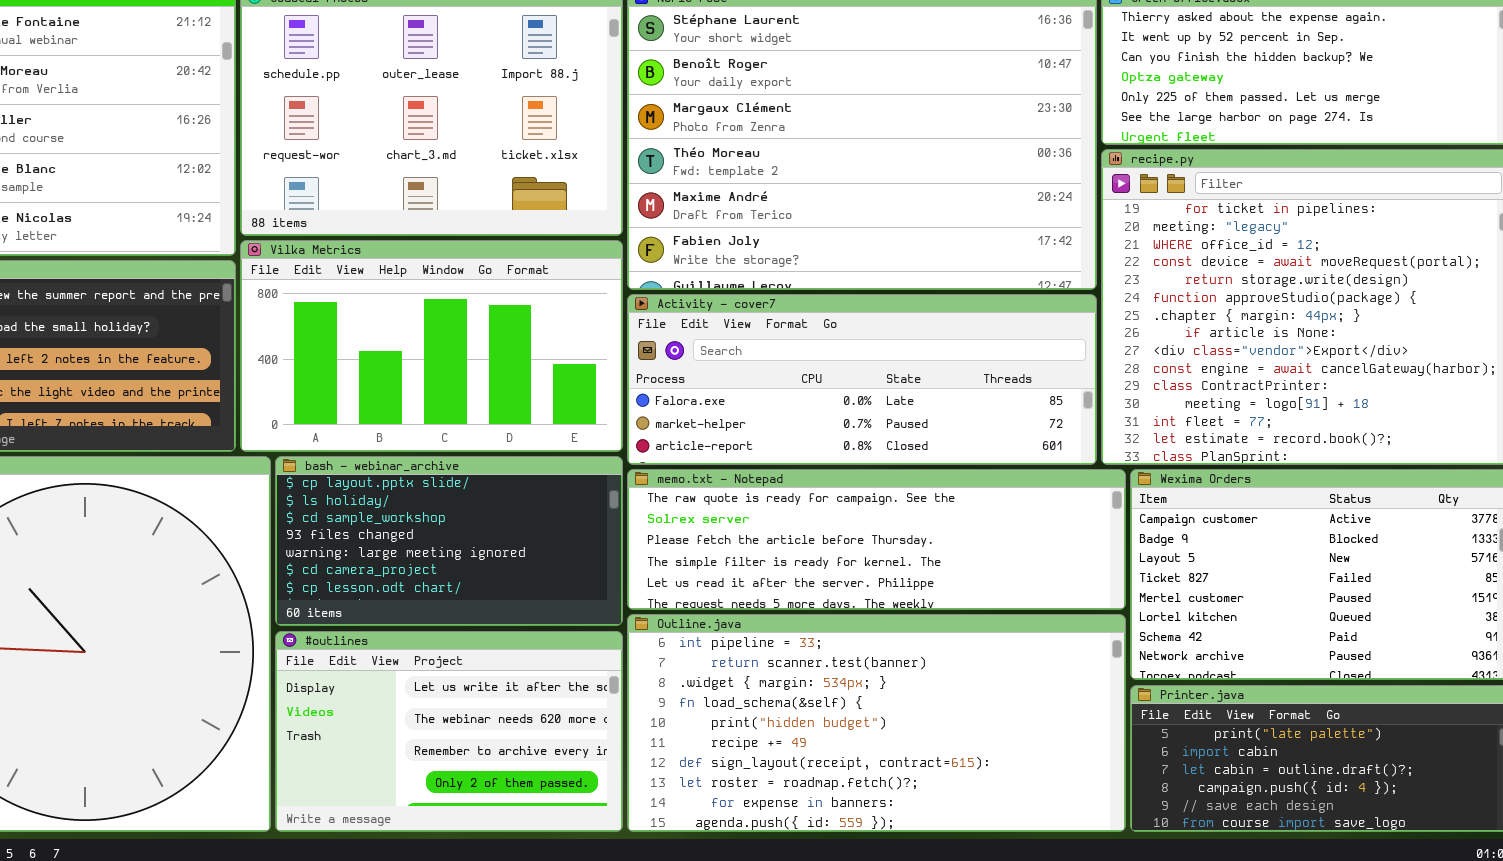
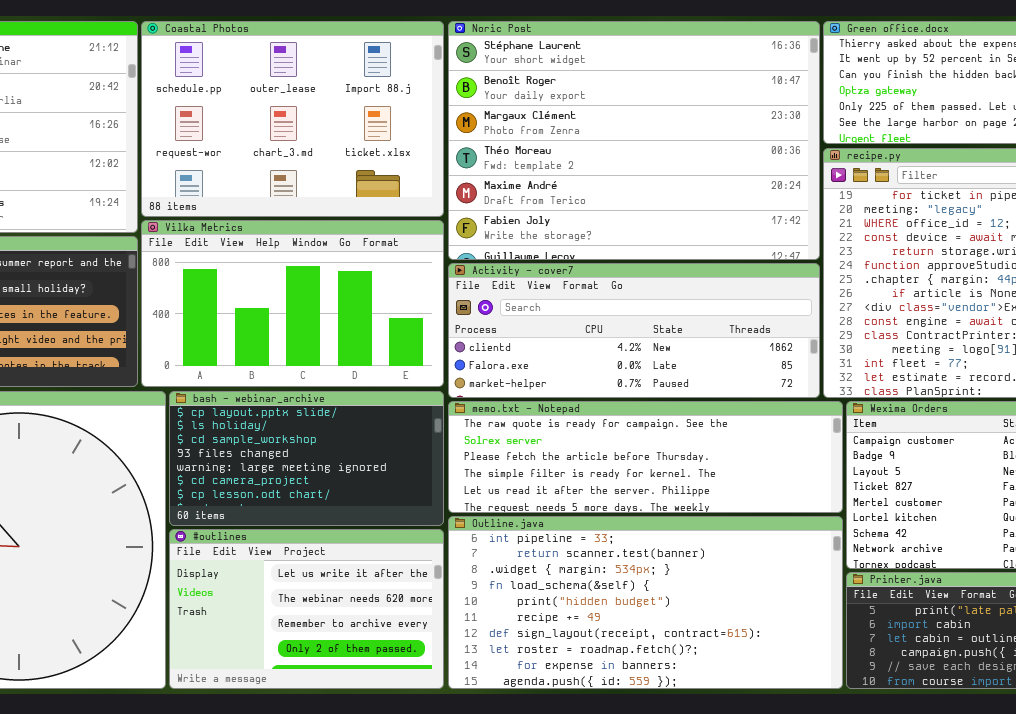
Activity - cover7: [627,294,1097,465] -> [448,263,820,398], scrolled up 1 row

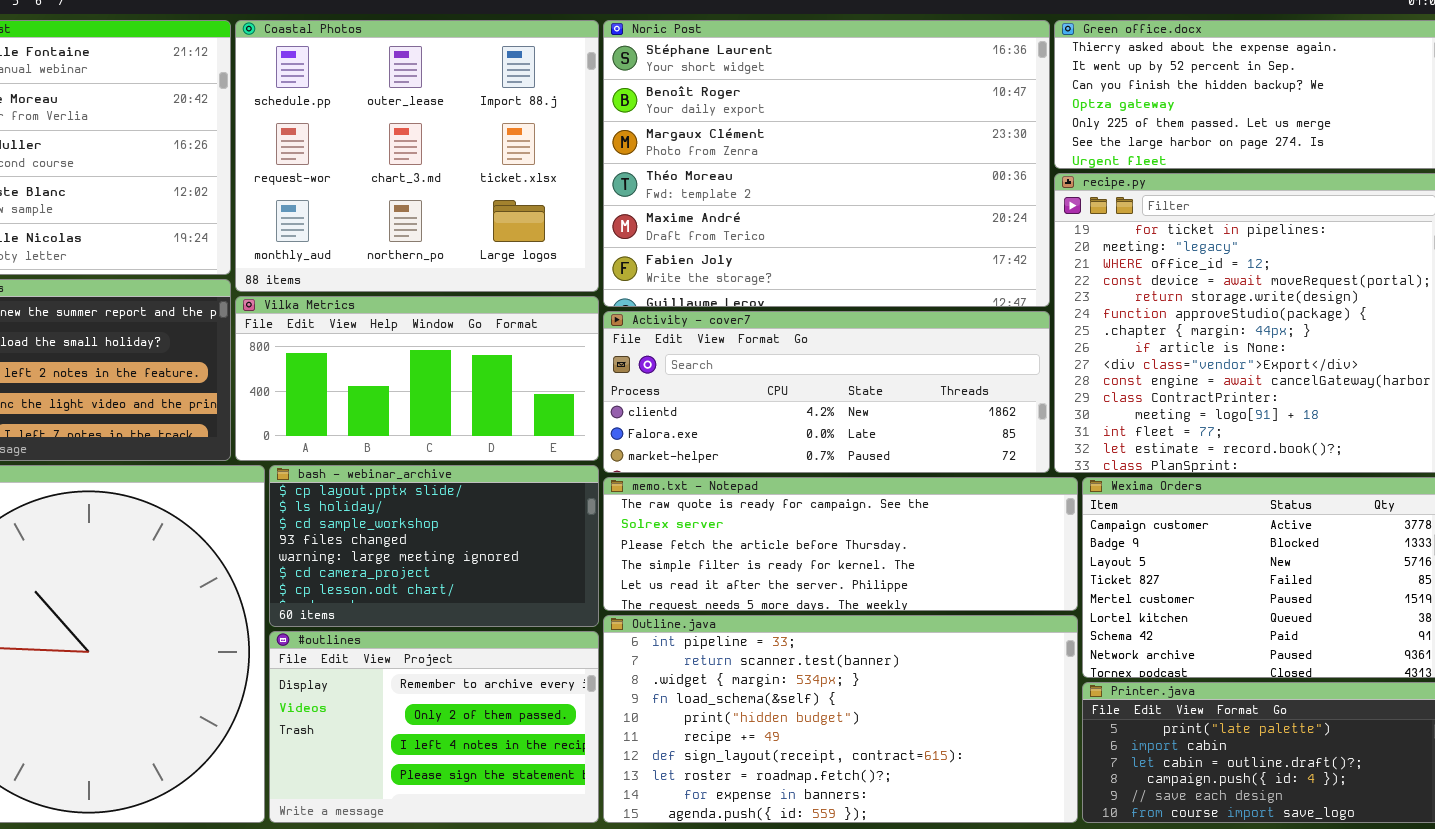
Coastal Photos: [141,21,444,217] -> [235,20,599,292], resized
Vilka Metrics: [141,220,444,387] -> [235,296,599,461], resized
#outlines: [169,529,444,689] -> [269,631,599,823], scrolled down 2 rows

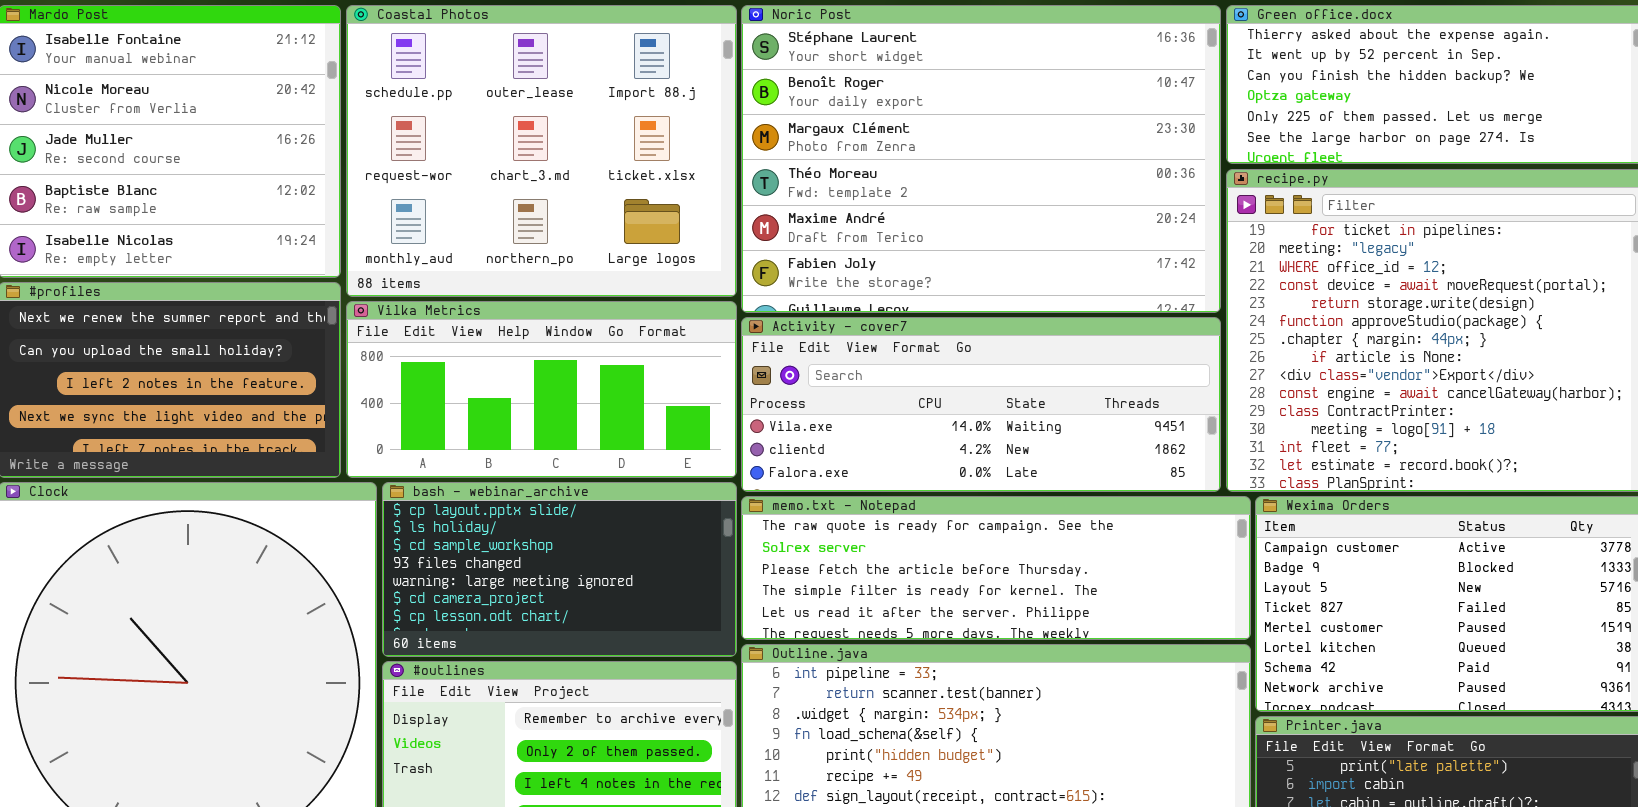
Activity - cover7: [603,311,1050,473] -> [741,317,1221,492], scrolled up 1 row

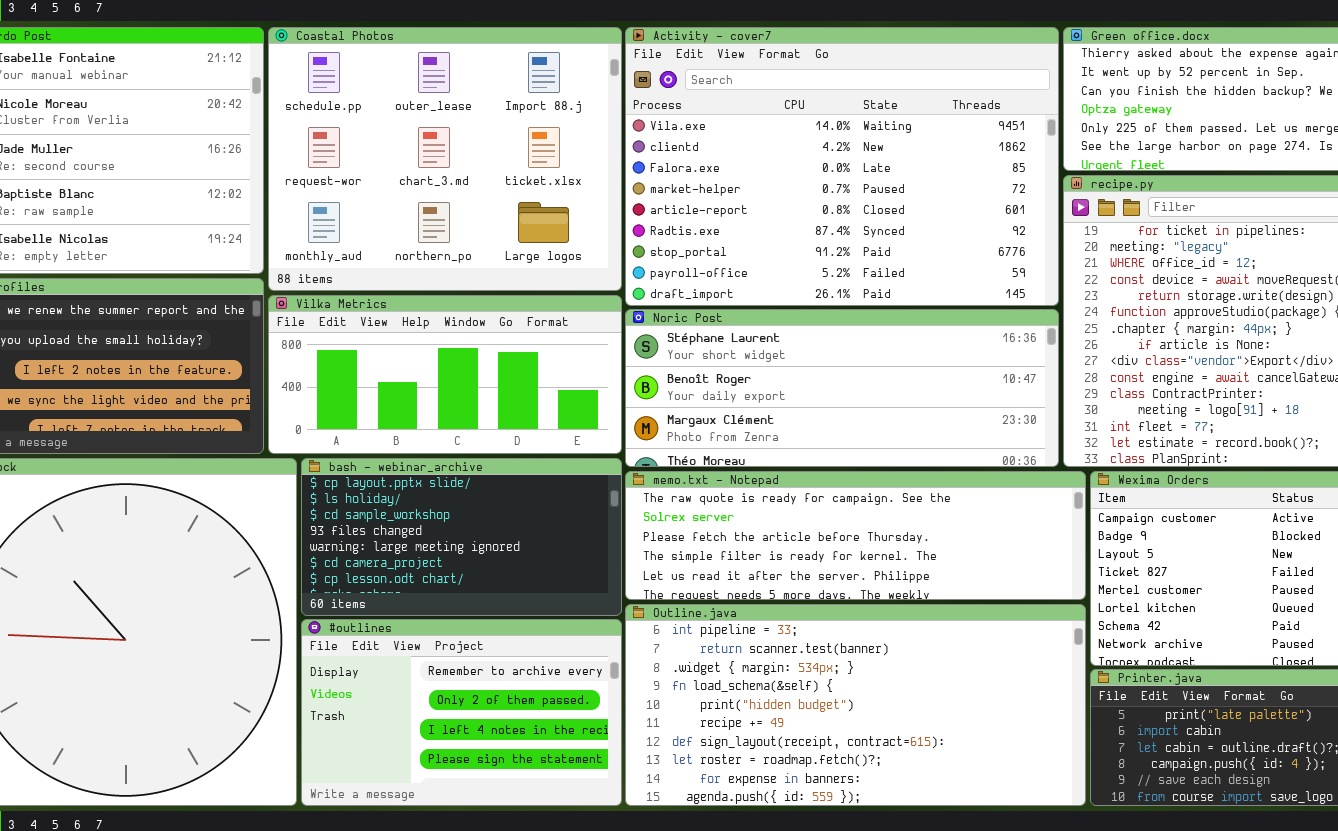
Noric Post: [741,5,1221,313] -> [625,309,1059,467], moved, resized
Activity - cover7: [741,317,1221,492] -> [625,27,1059,306], moved, resized

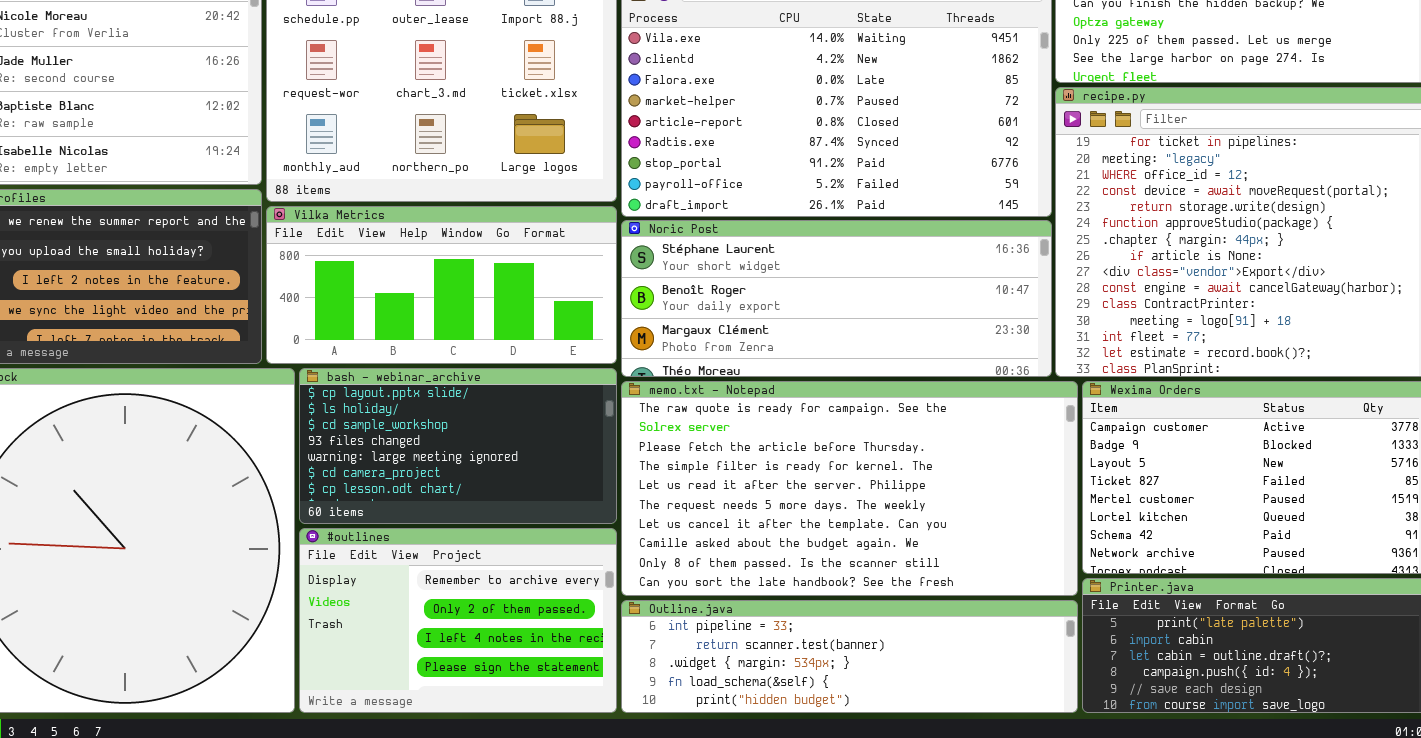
memo.txt - Notepad: [625,471,1086,600] -> [621,381,1078,596], resized
Outline.java: [625,604,1086,806] -> [621,600,1078,713], resized

